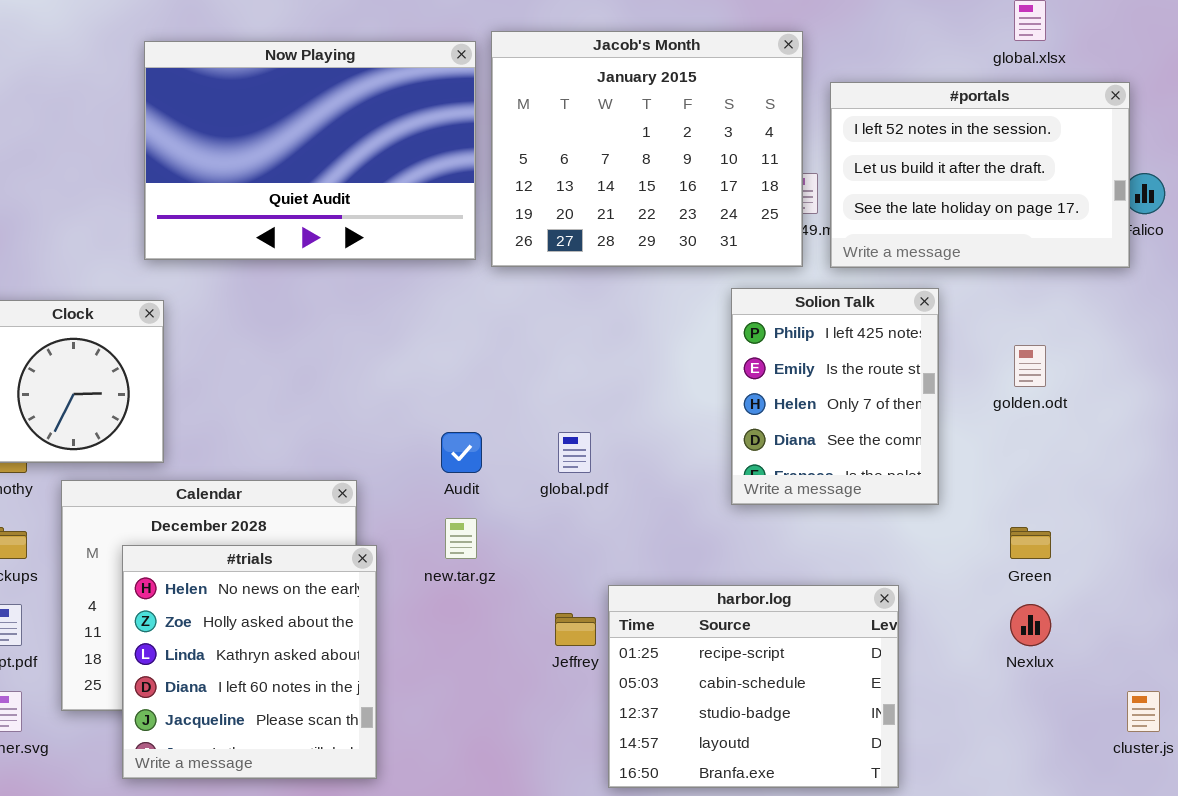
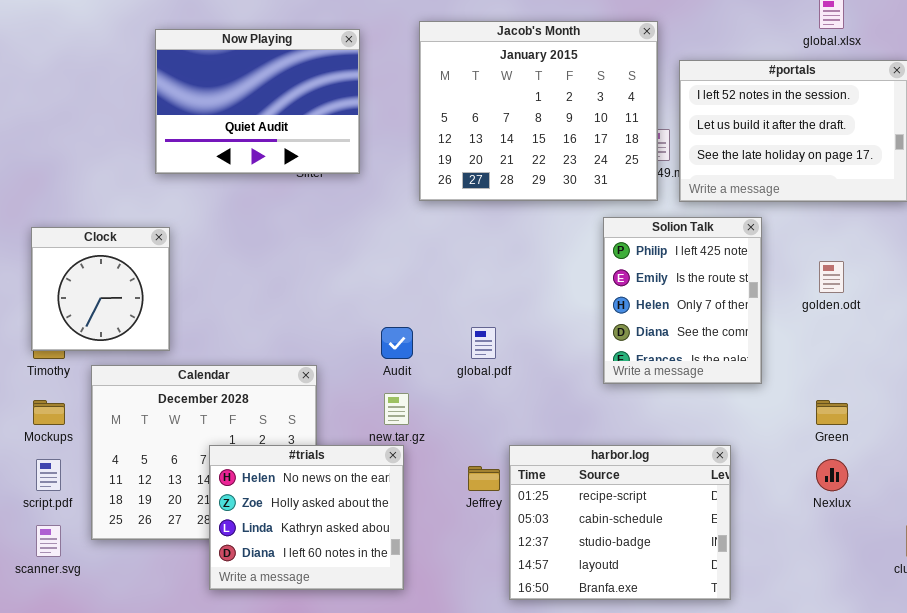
Now Playing: [144,41,476,260] -> [155,29,360,174], resized
#trials: [122,545,377,779] -> [209,445,404,590], moved, resized

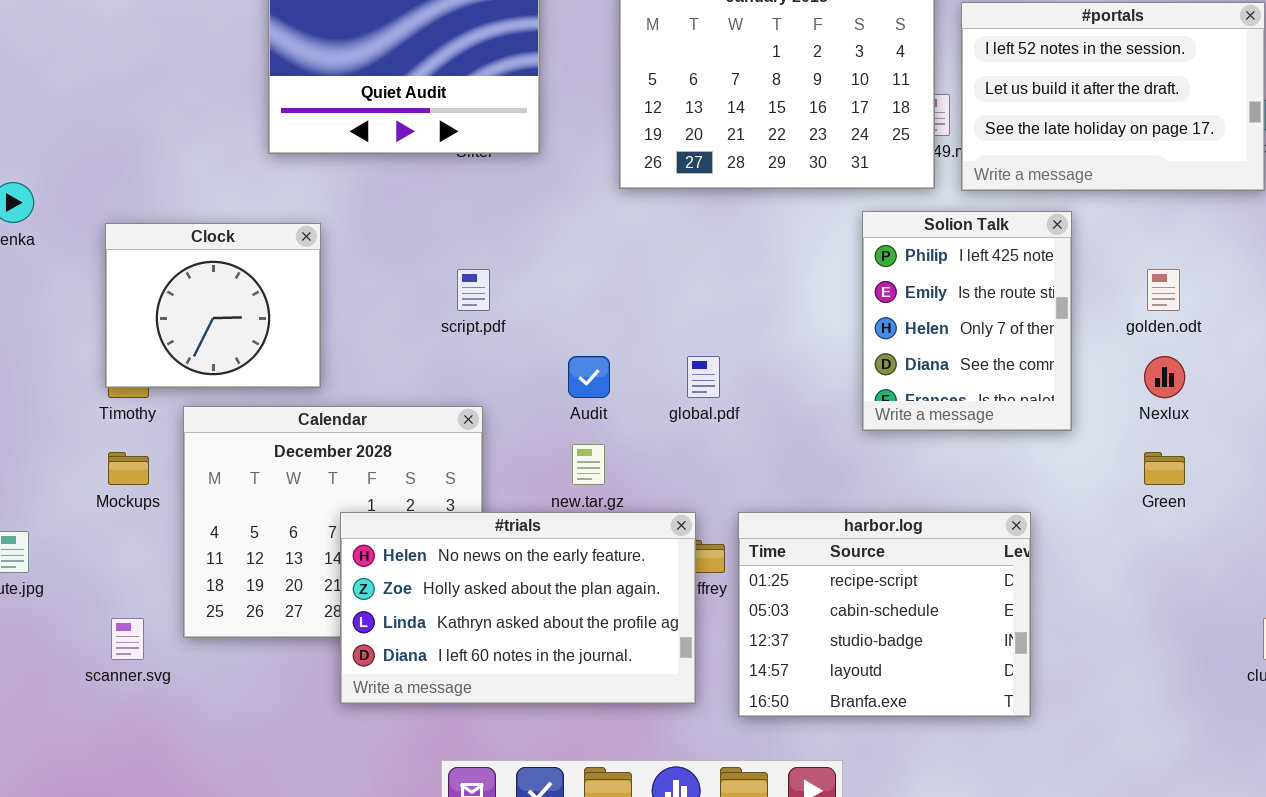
Clock: [31,227,170,351] -> [105,223,321,388], resized
#trials: [209,445,404,590] -> [340,512,696,704], resized
script.pdf: [36,459,61,491] -> [457,269,490,311], moved
Nexlux: [816,459,848,491] -> [1144,356,1185,398], moved

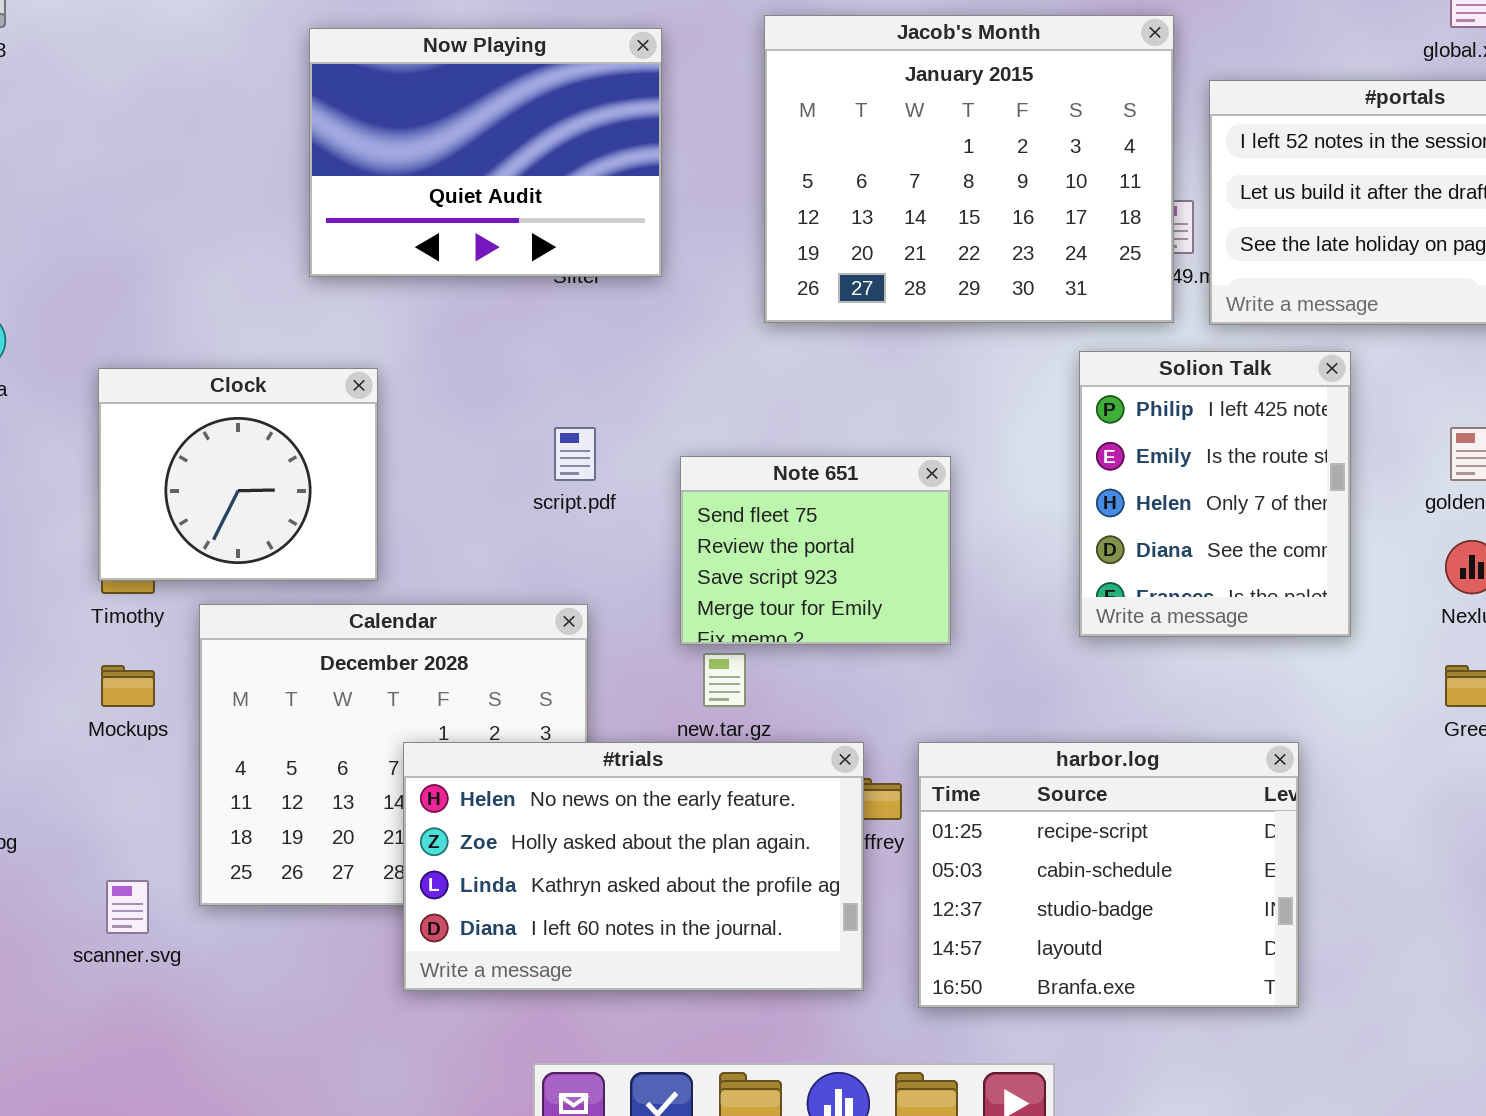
Note 651: none -> [680,456,951,645], opened

